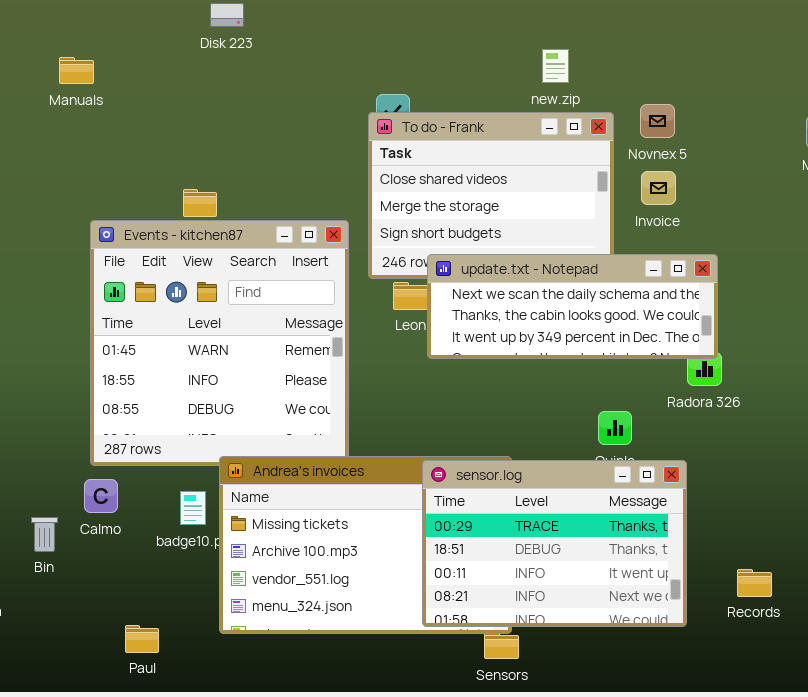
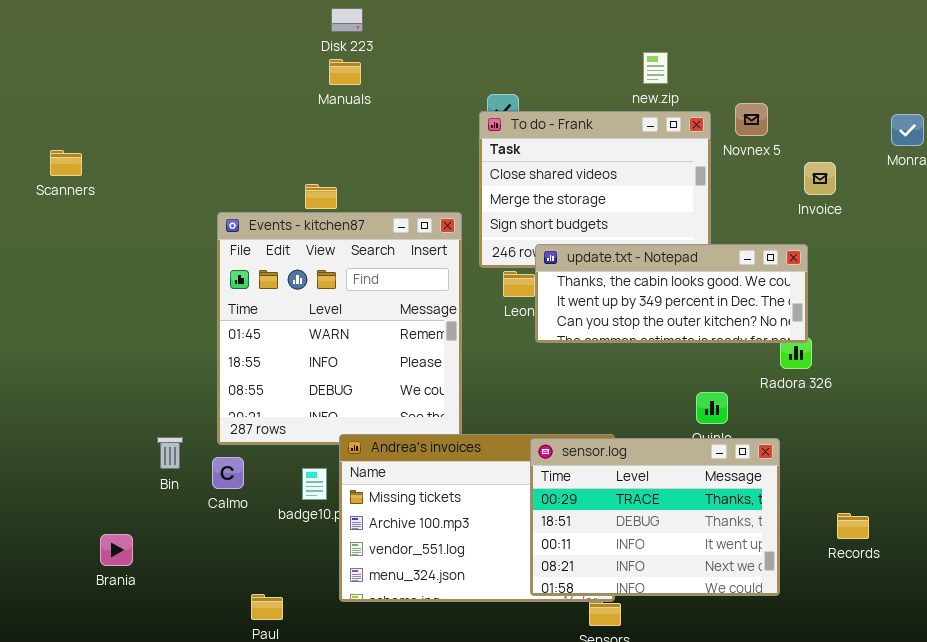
Manuals: [59,57,94,84] -> [329,59,361,85], moved
Invoice: [641,171,676,205] -> [804,162,836,195], moved
update.txt - Notepad: [427,254,718,359] -> [535,244,808,343], scrolled down 1 row
Bin: [31,517,58,552] -> [157,437,183,469], moved
Records: [737,569,772,597] -> [837,513,869,539], moved

